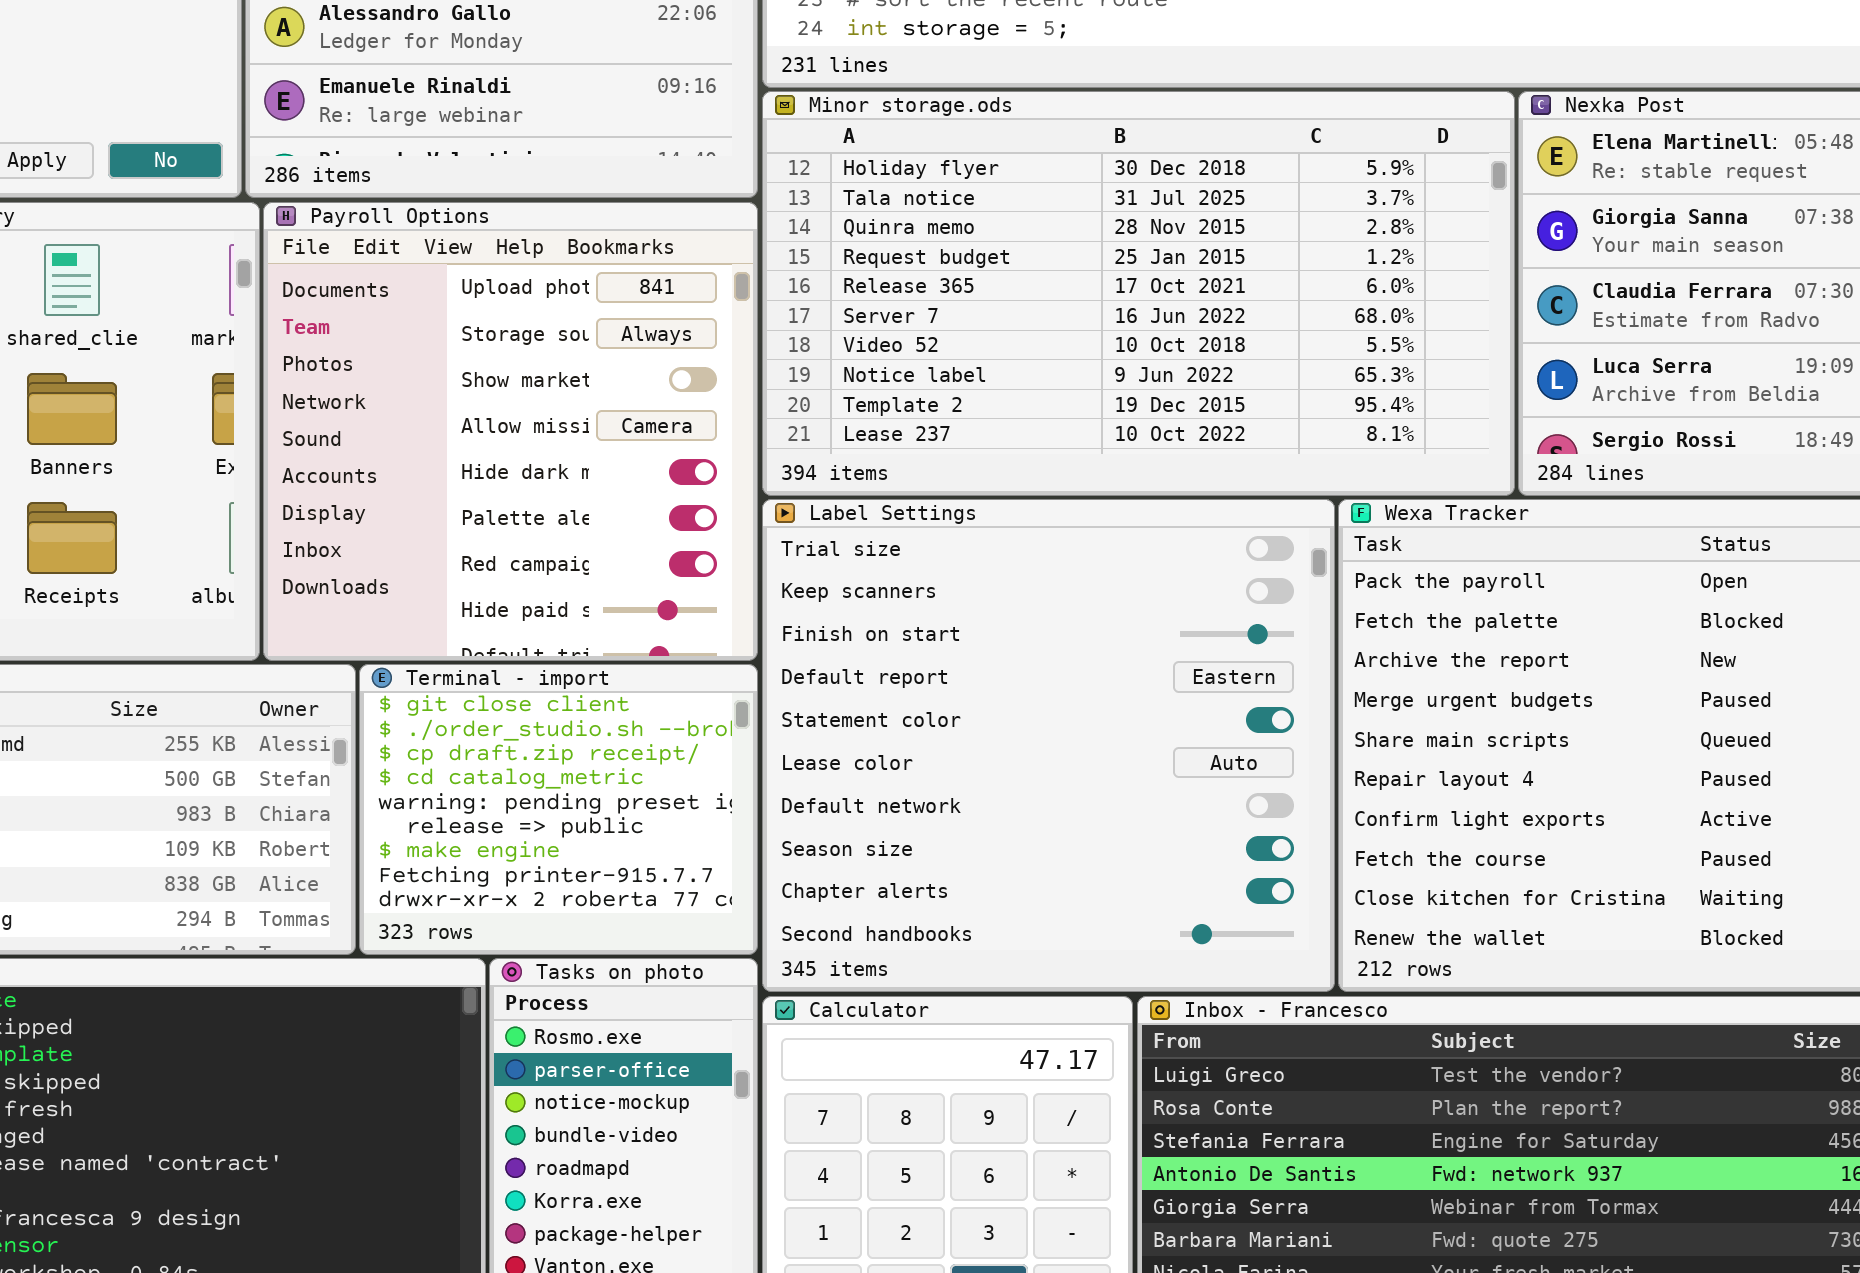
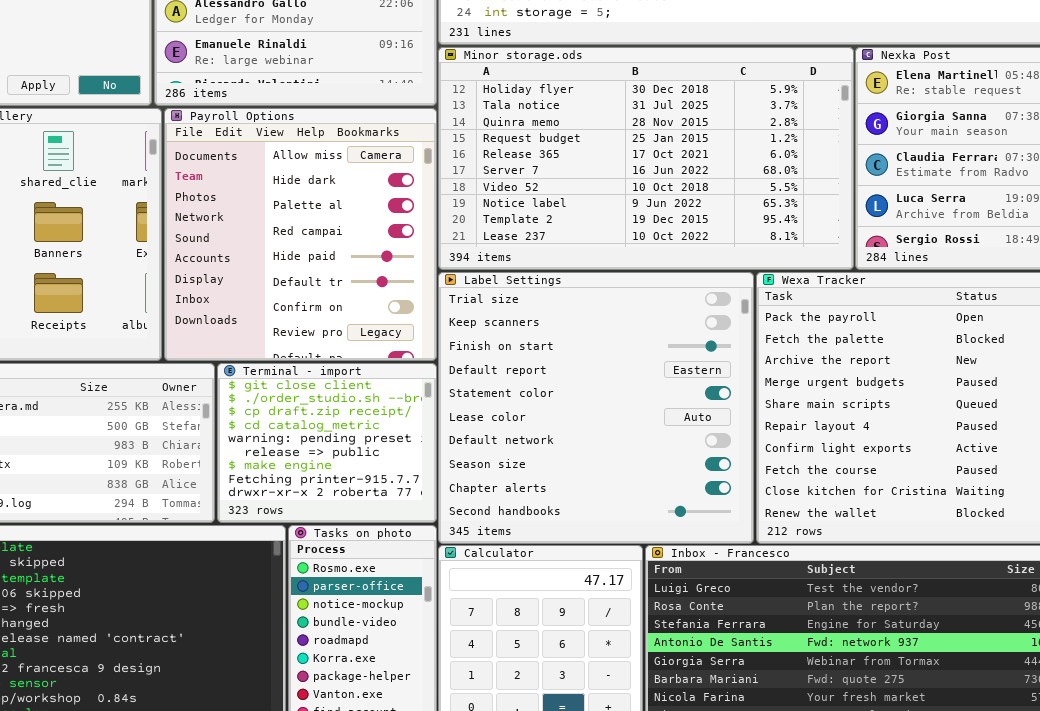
Payroll Options: [263,202,758,661] -> [164,108,437,361], scrolled down 3 rows

